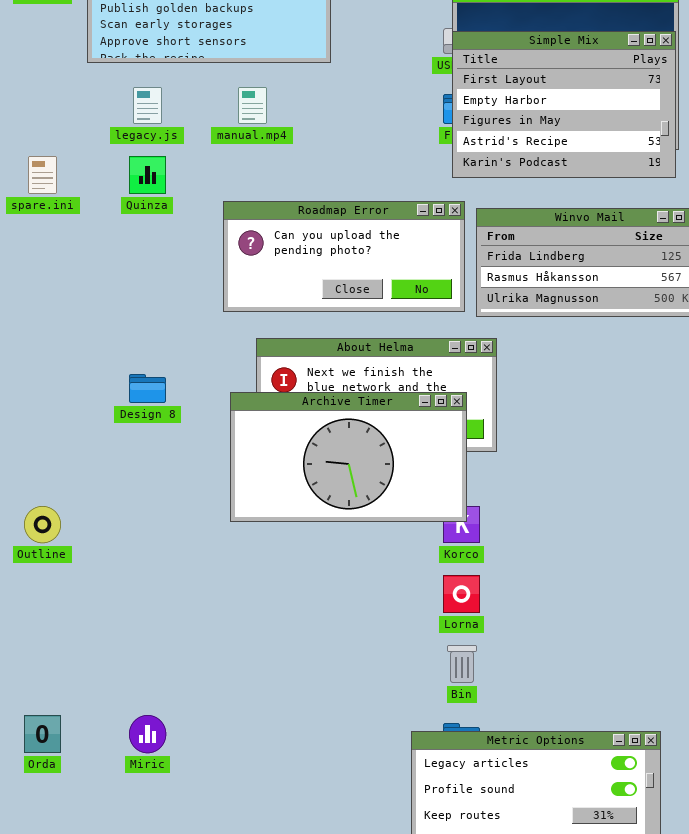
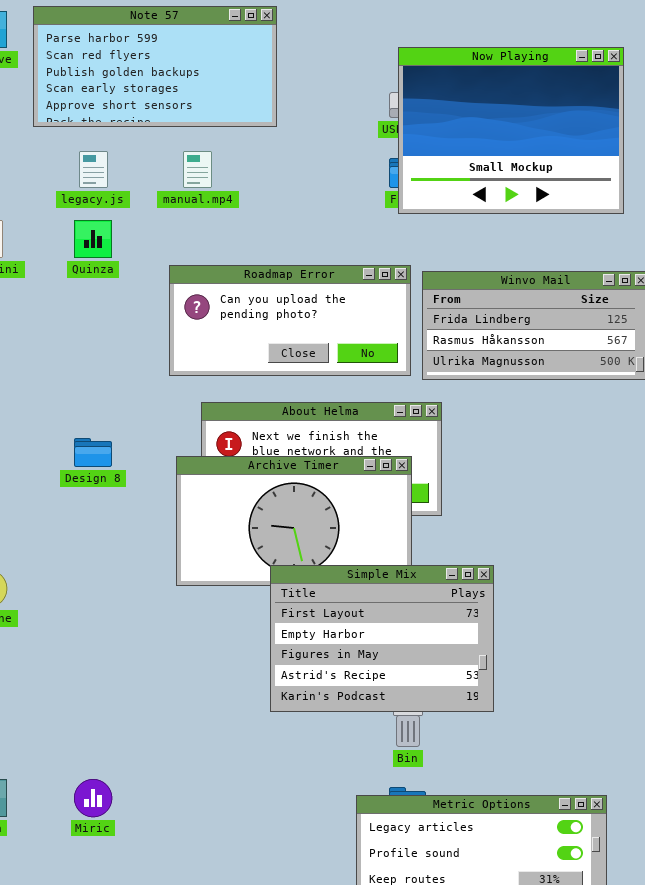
Simple Mix: [452,31,676,178] -> [270,565,494,712], moved

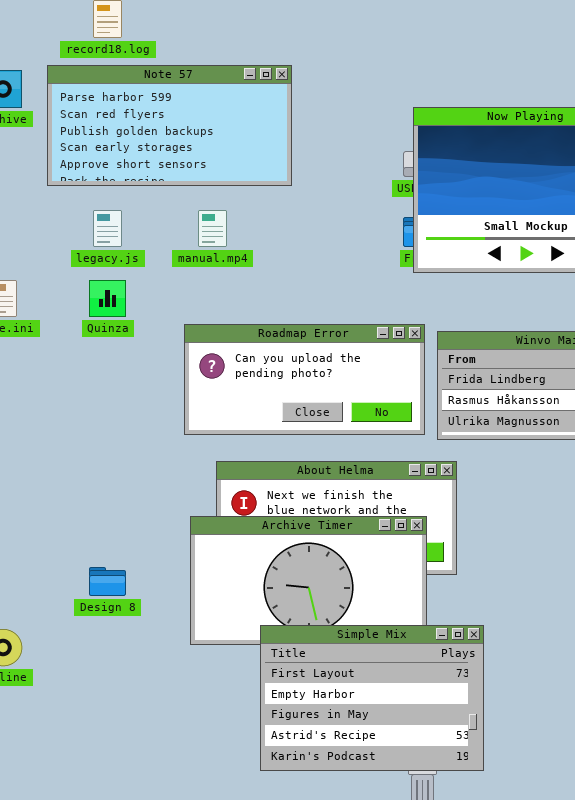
Design 8: [74,438,112,467] -> [89,567,126,596], moved
Simple Mix: [270,565,494,712] -> [260,625,484,771], moved

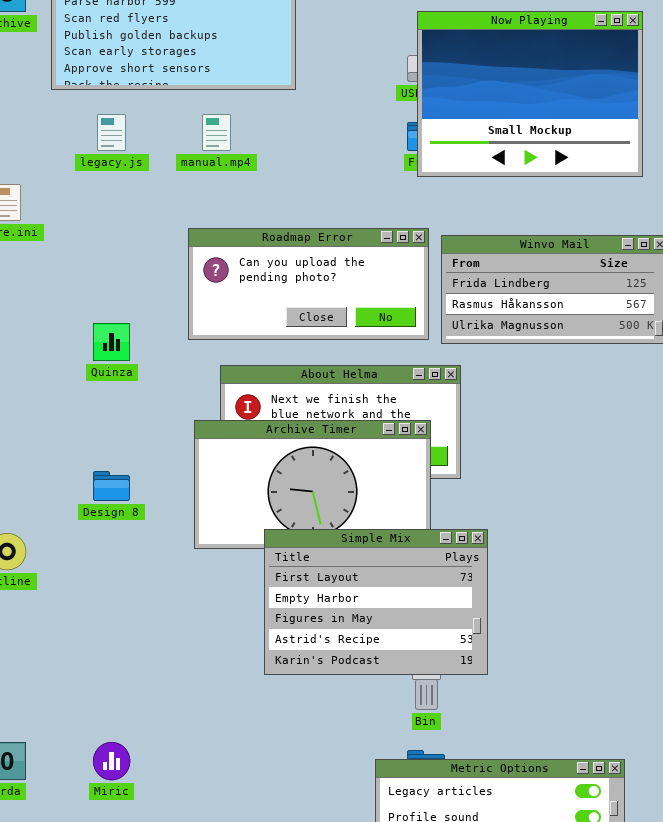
Quinza: [89,280,126,317] -> [93,323,130,361], moved

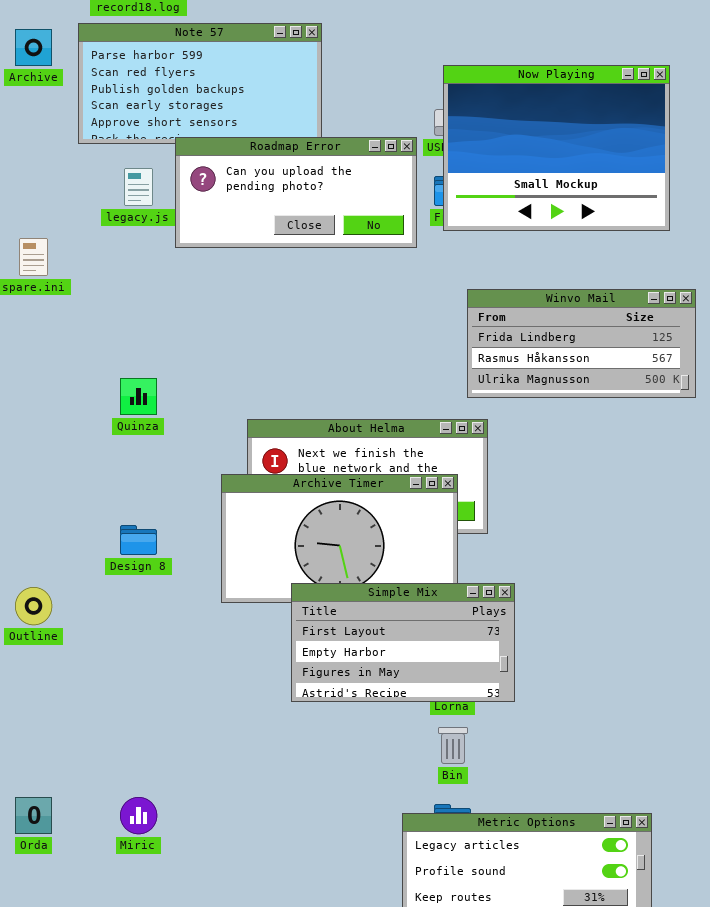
Roadmap Error: [188,228,429,340] -> [175,137,417,248], moved
Simple Mix: [264,529,488,675] -> [291,583,515,702], resized

